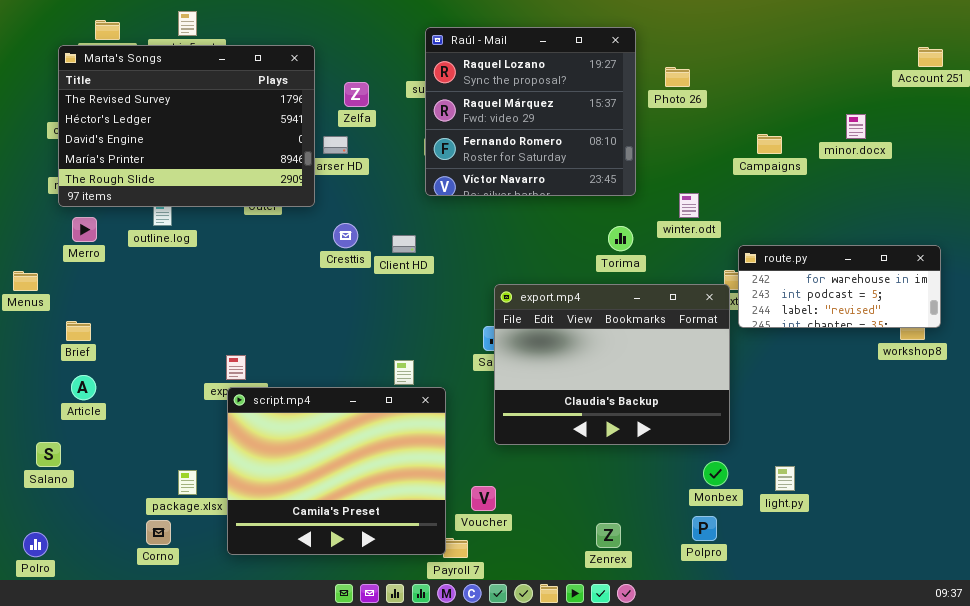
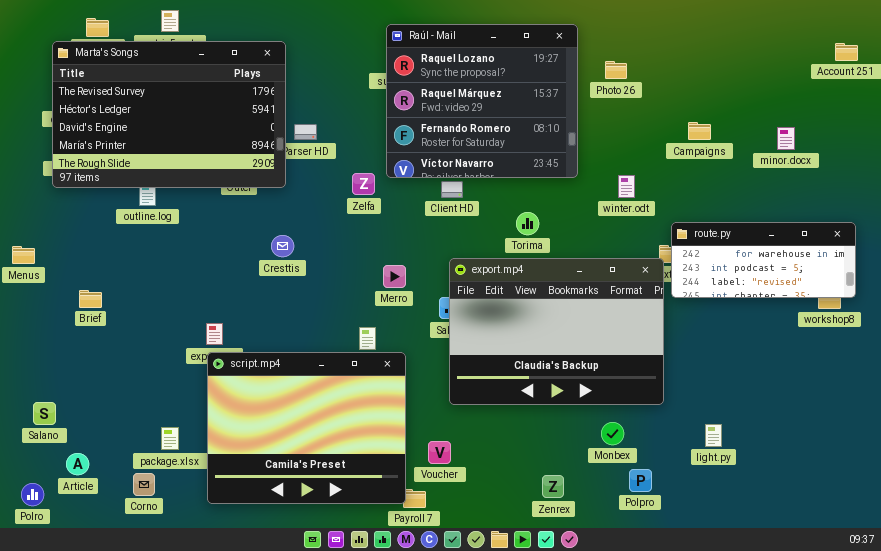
Zelfa: [344,82,369,107] -> [352,173,375,195], moved
minor.docx: [846,114,866,139] -> [777,127,795,150], moved
Merro: [72,217,97,242] -> [383,265,406,288], moved
Cresttis: [333,223,358,248] -> [271,235,294,257], moved
Torima: [608,226,633,251] -> [516,212,539,235], moved
Client HD: [392,235,416,253] -> [441,181,463,198], moved
Brief: [66,321,91,341] -> [79,290,102,308], moved
Article: [71,375,96,400] -> [66,453,89,475], moved
Monbex: [703,461,728,486] -> [601,422,624,445], moved

